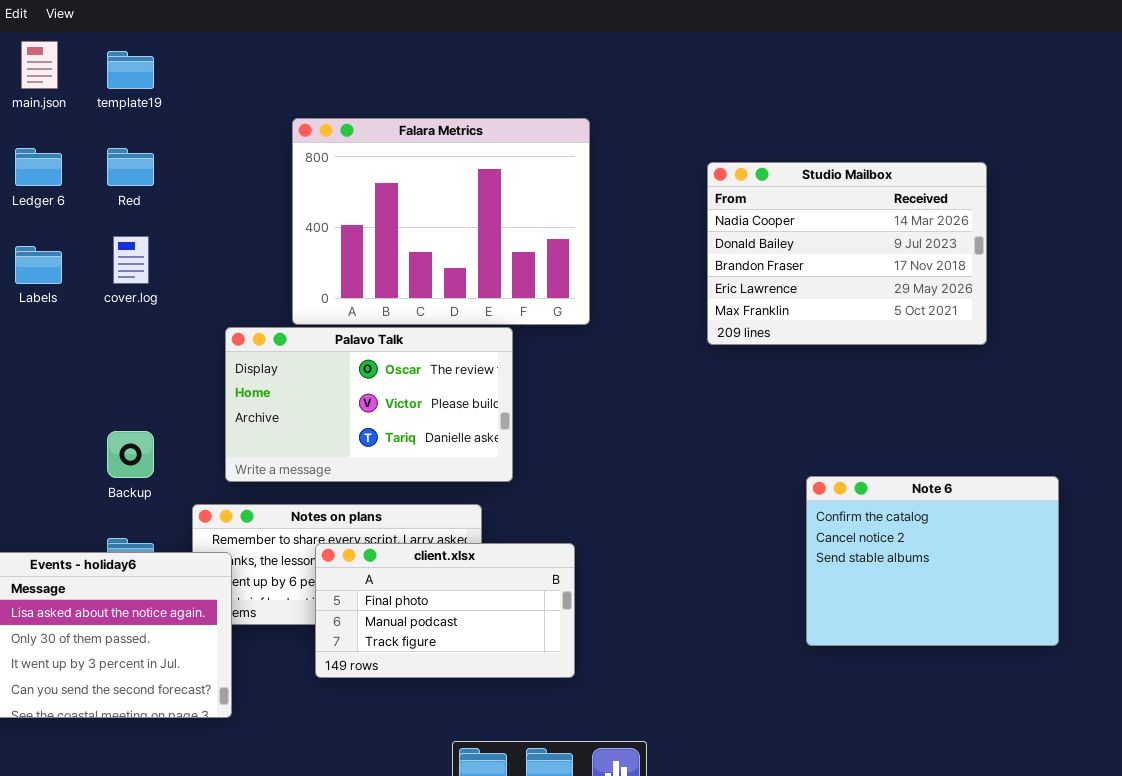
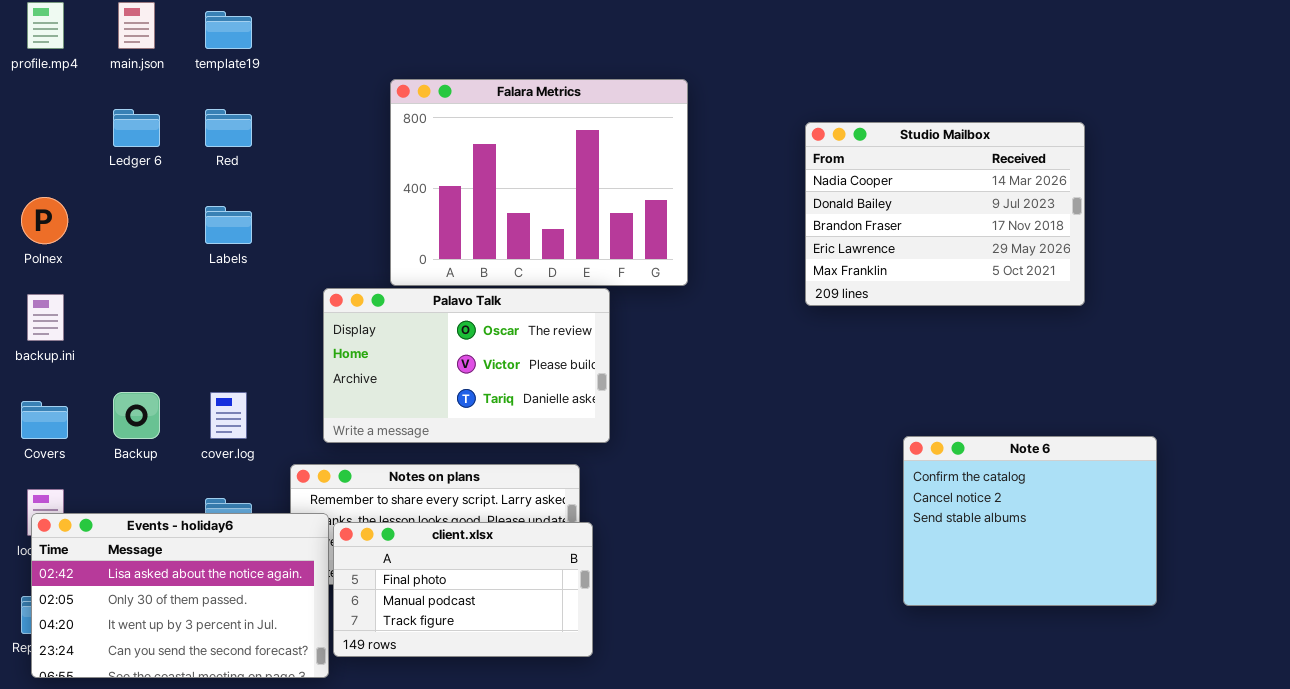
cover.log: [113,236,149,284] -> [210,392,247,439], moved
Labels: [15,246,62,284] -> [205,206,252,244], moved
Backup: [107,431,154,478] -> [113,392,160,439], moved
client.xlsx: [315,543,575,678] -> [333,522,593,657], moved

